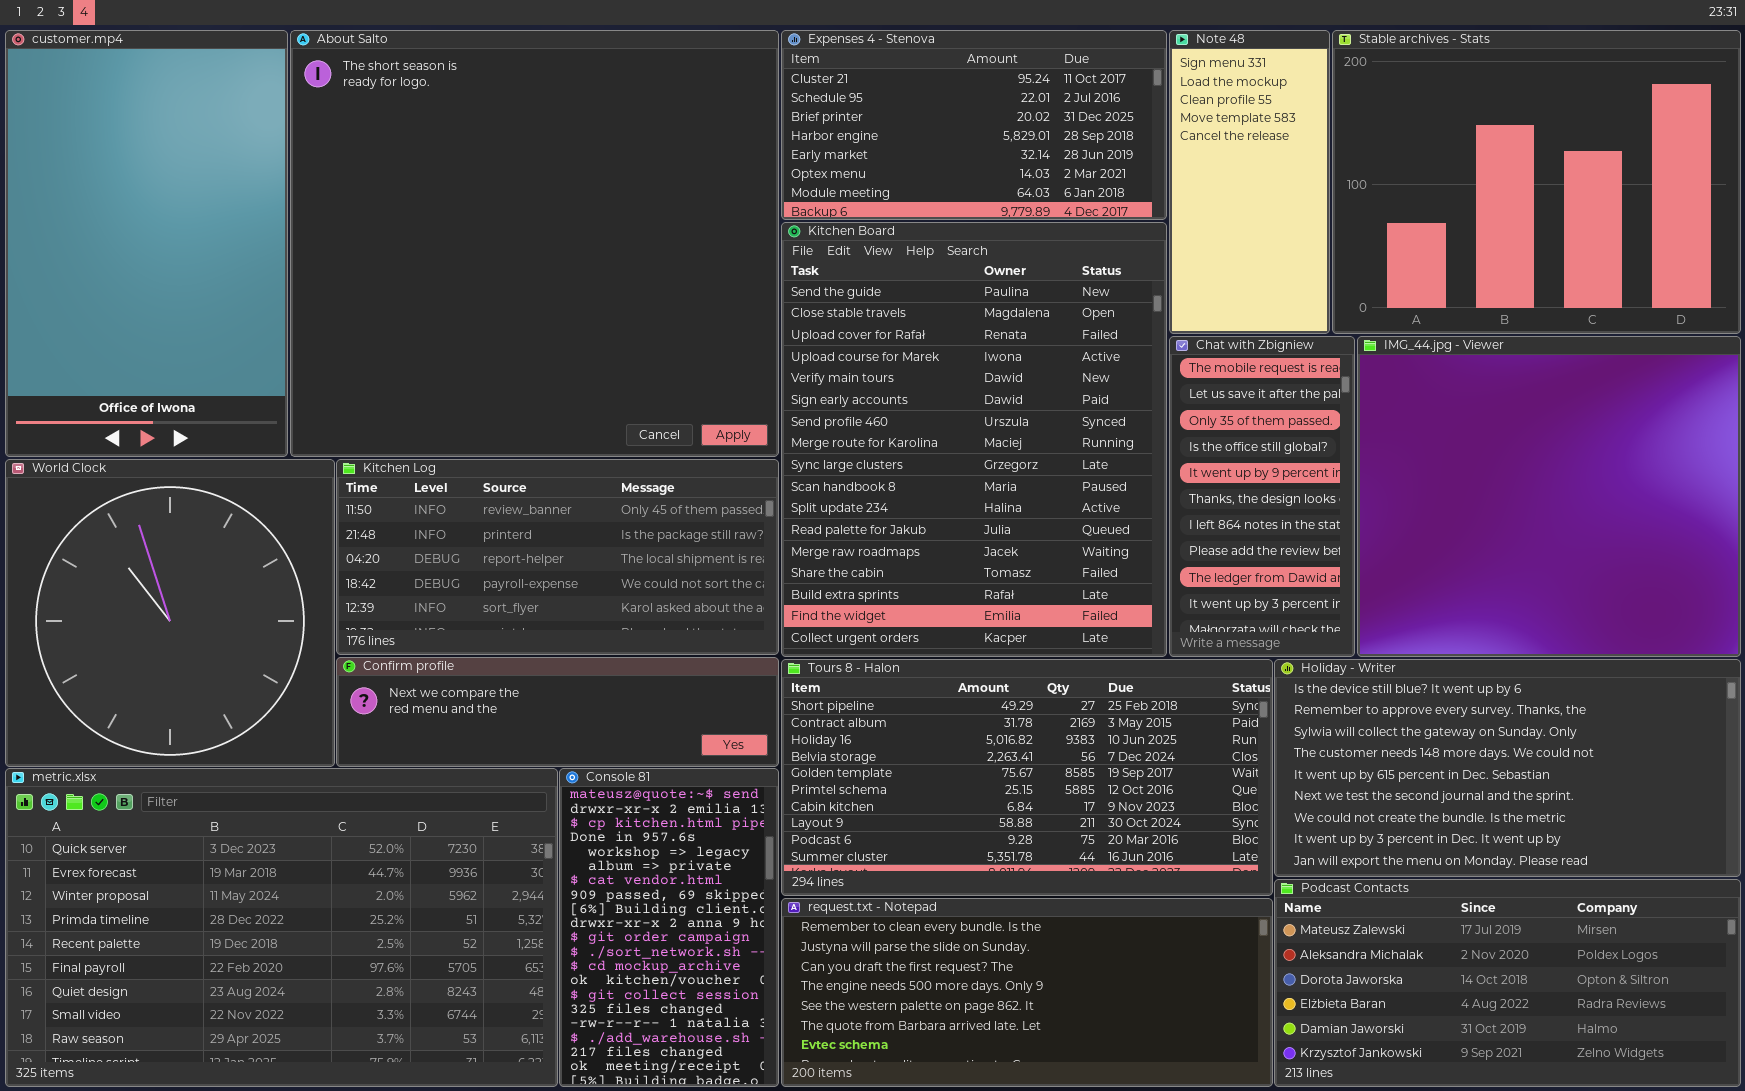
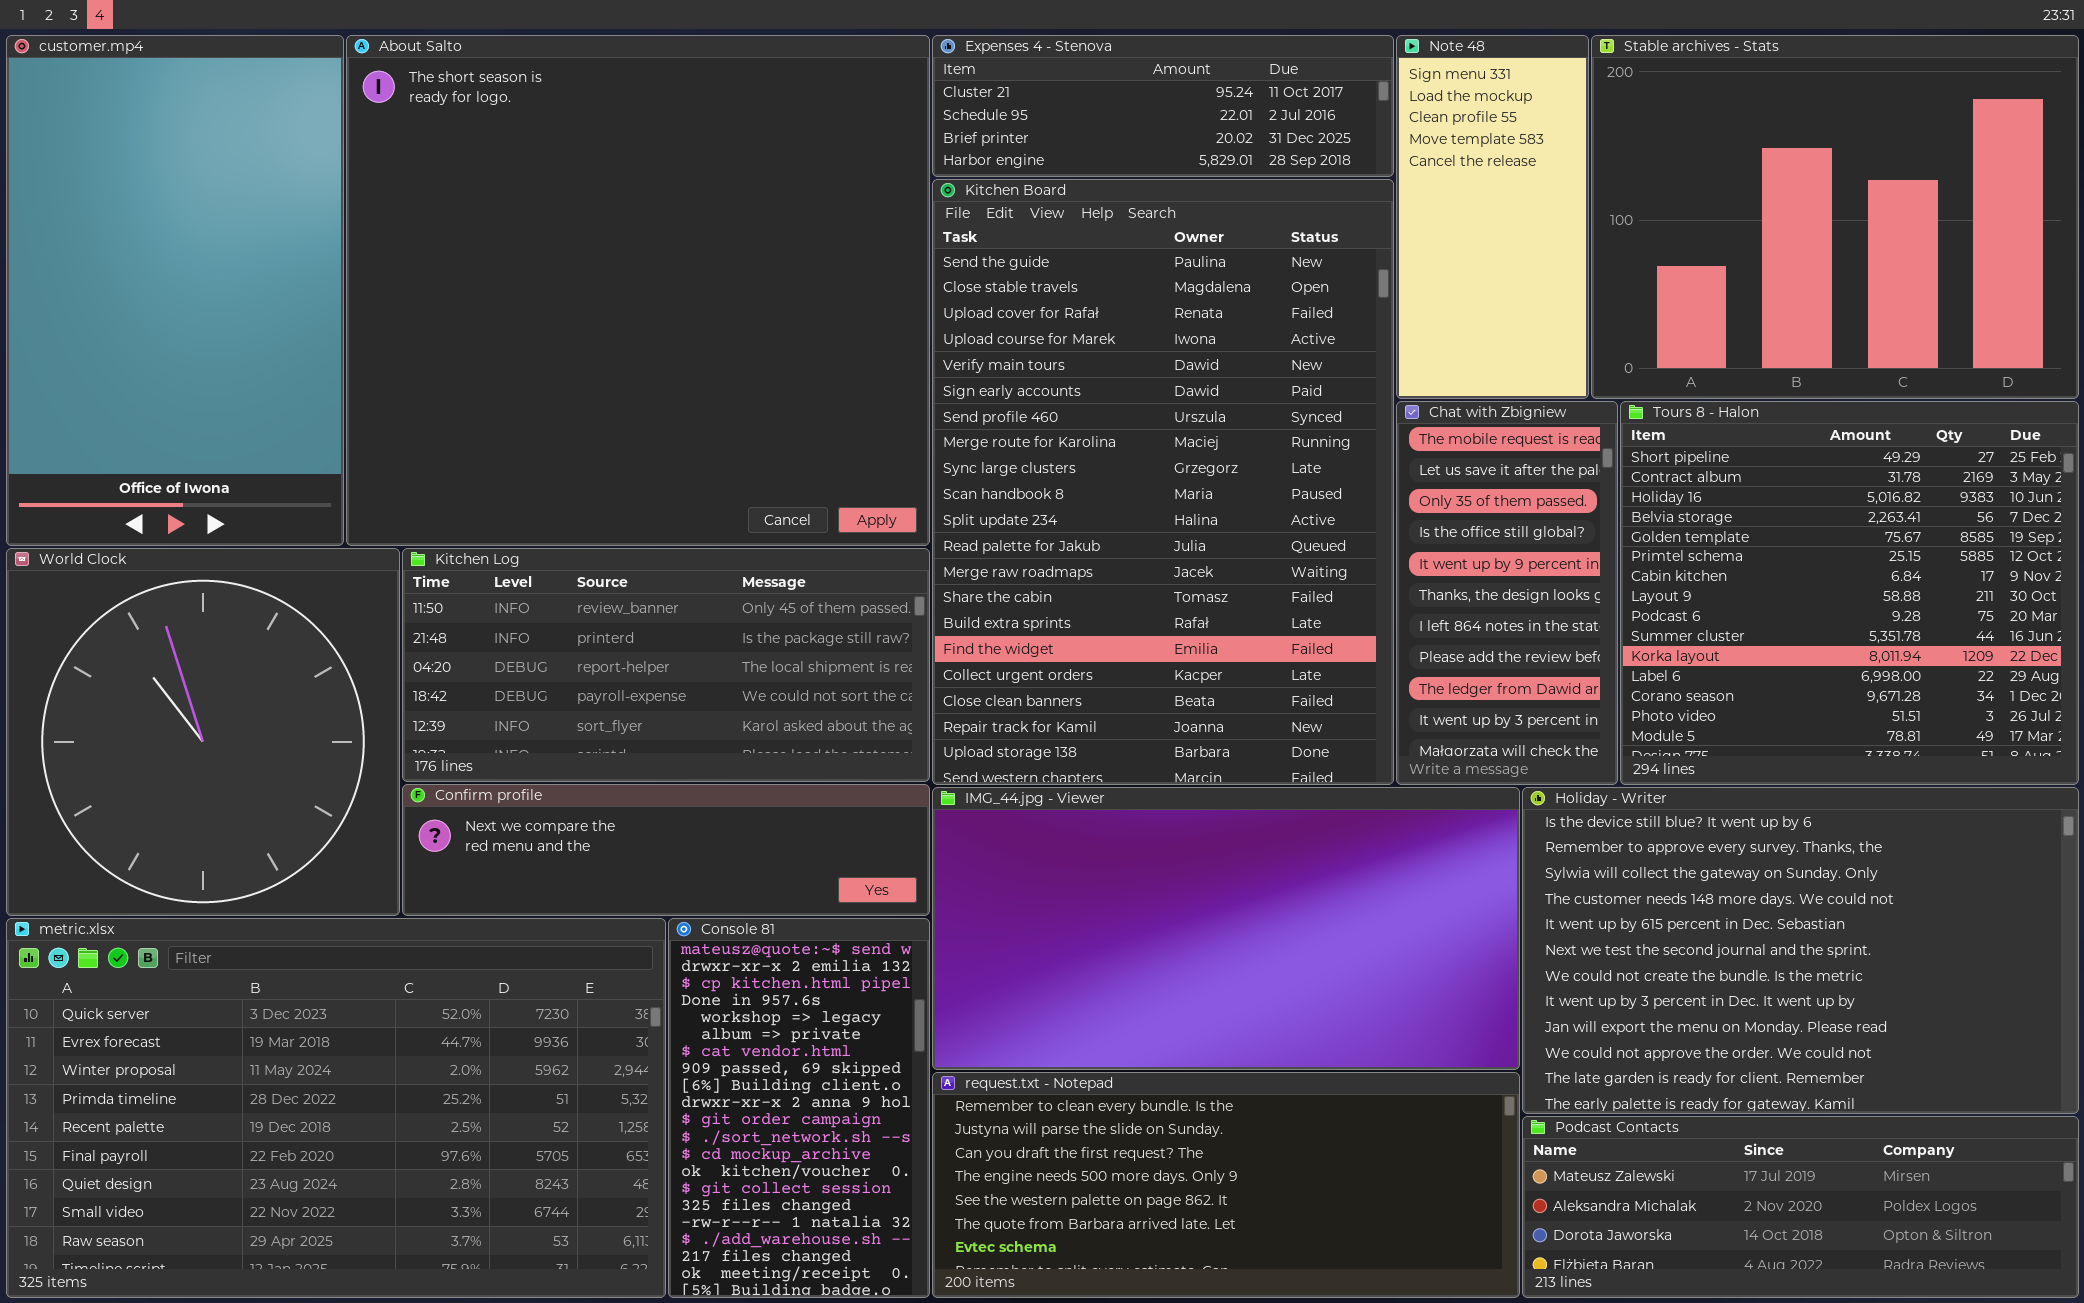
Expenses 4 - Stenova: [781,30,1167,220] -> [932,35,1394,177], resized
Kitchen Board: [781,222,1167,657] -> [932,179,1394,785], resized
IMG_44.jpg - Viewer: [1357,336,1741,657] -> [932,787,1520,1070], moved, resized
Tours 8 - Halon: [781,659,1273,896] -> [1620,401,2079,785], moved, resized
Holiday - Writer: [1274,659,1741,877] -> [1522,787,2079,1114], resized
Podcast Contacts: [1274,879,1741,1087] -> [1522,1116,2079,1298], resized

